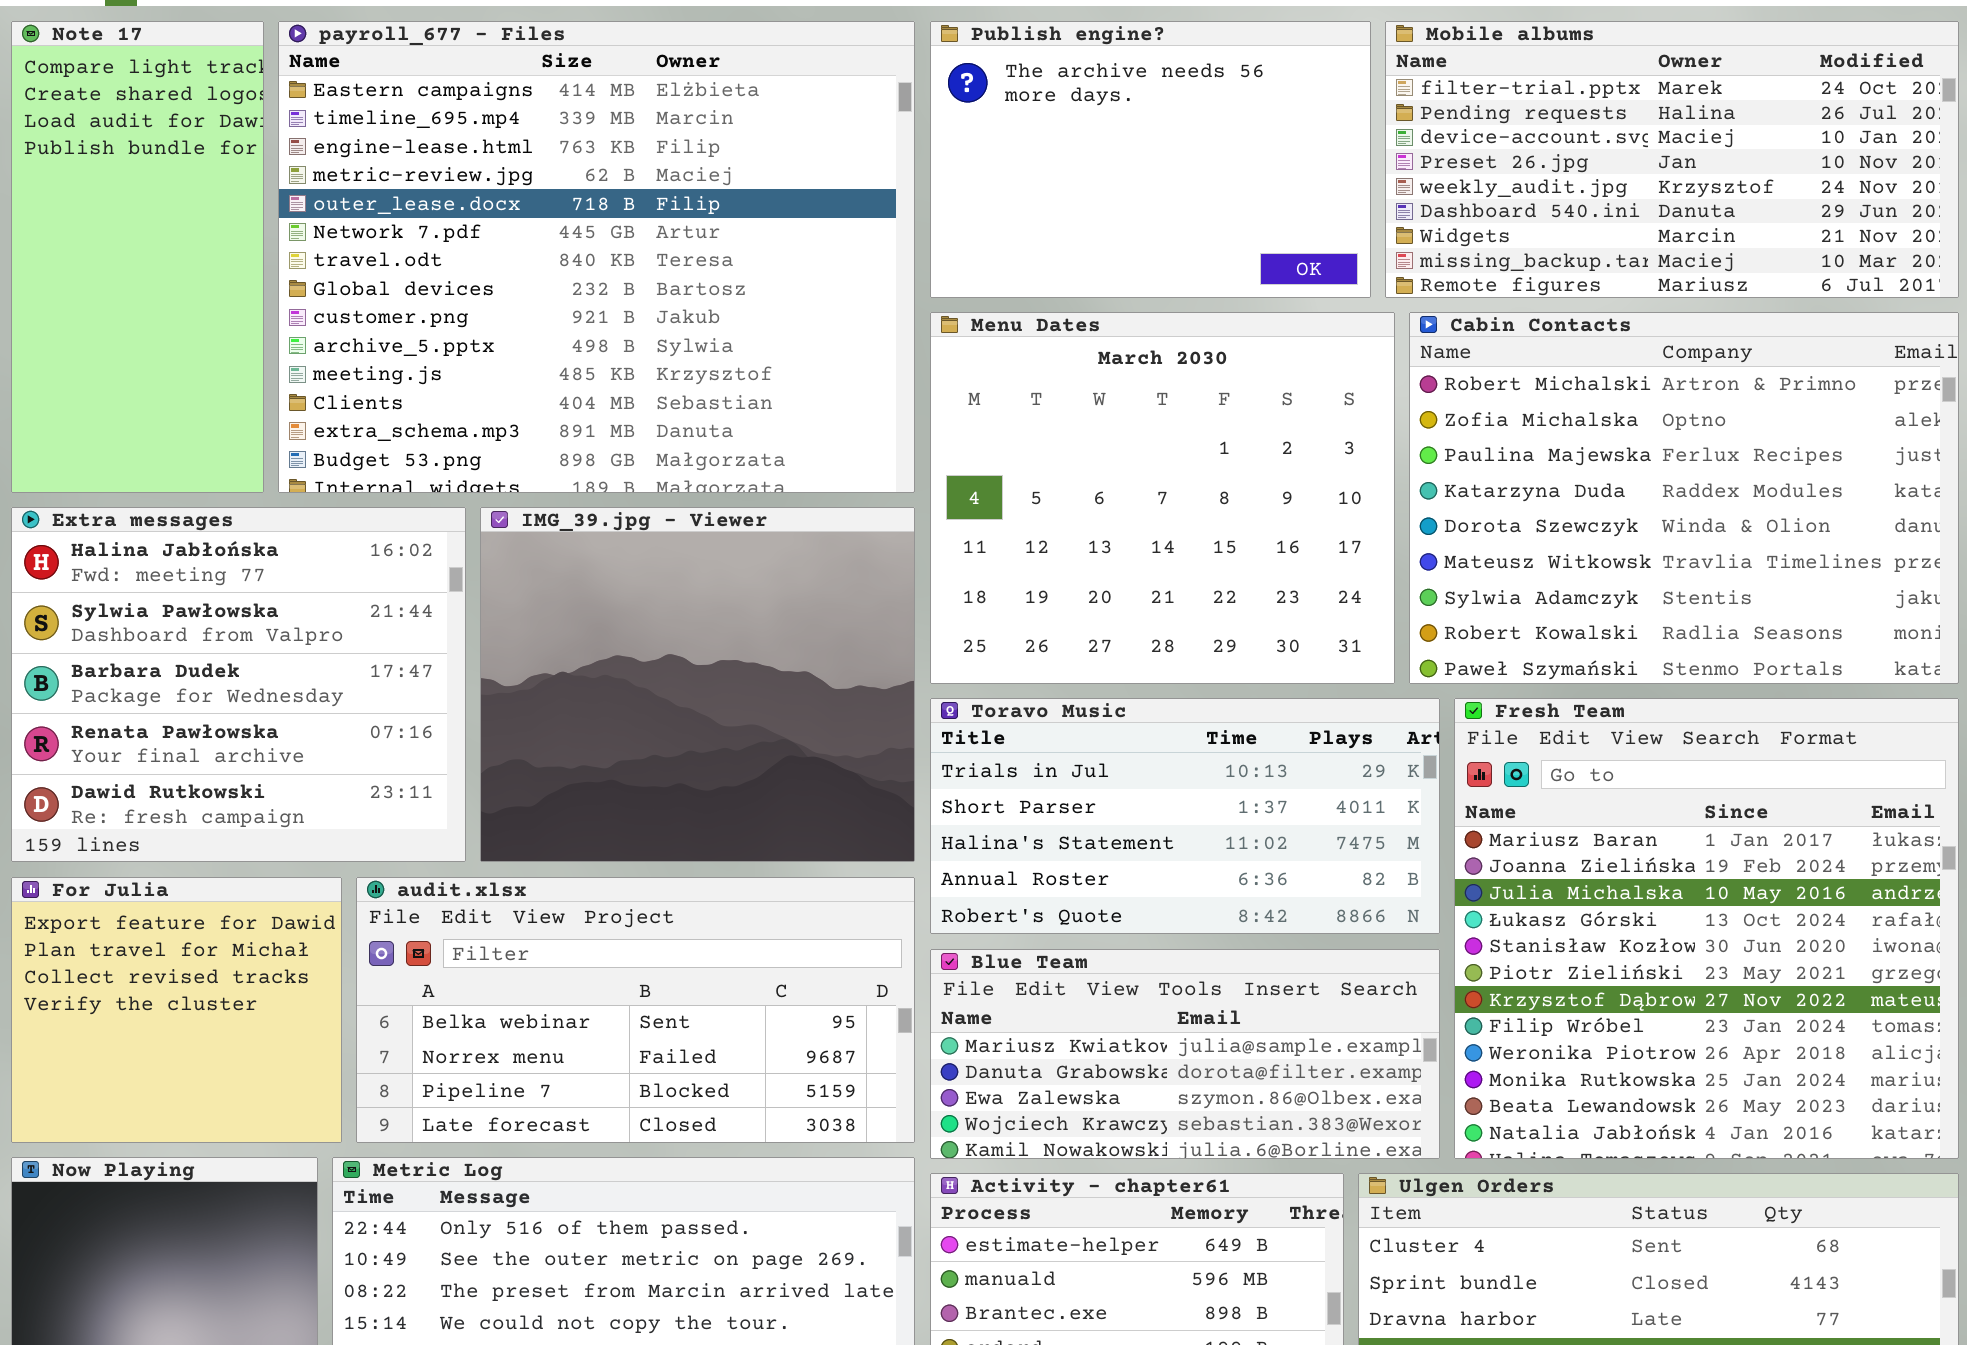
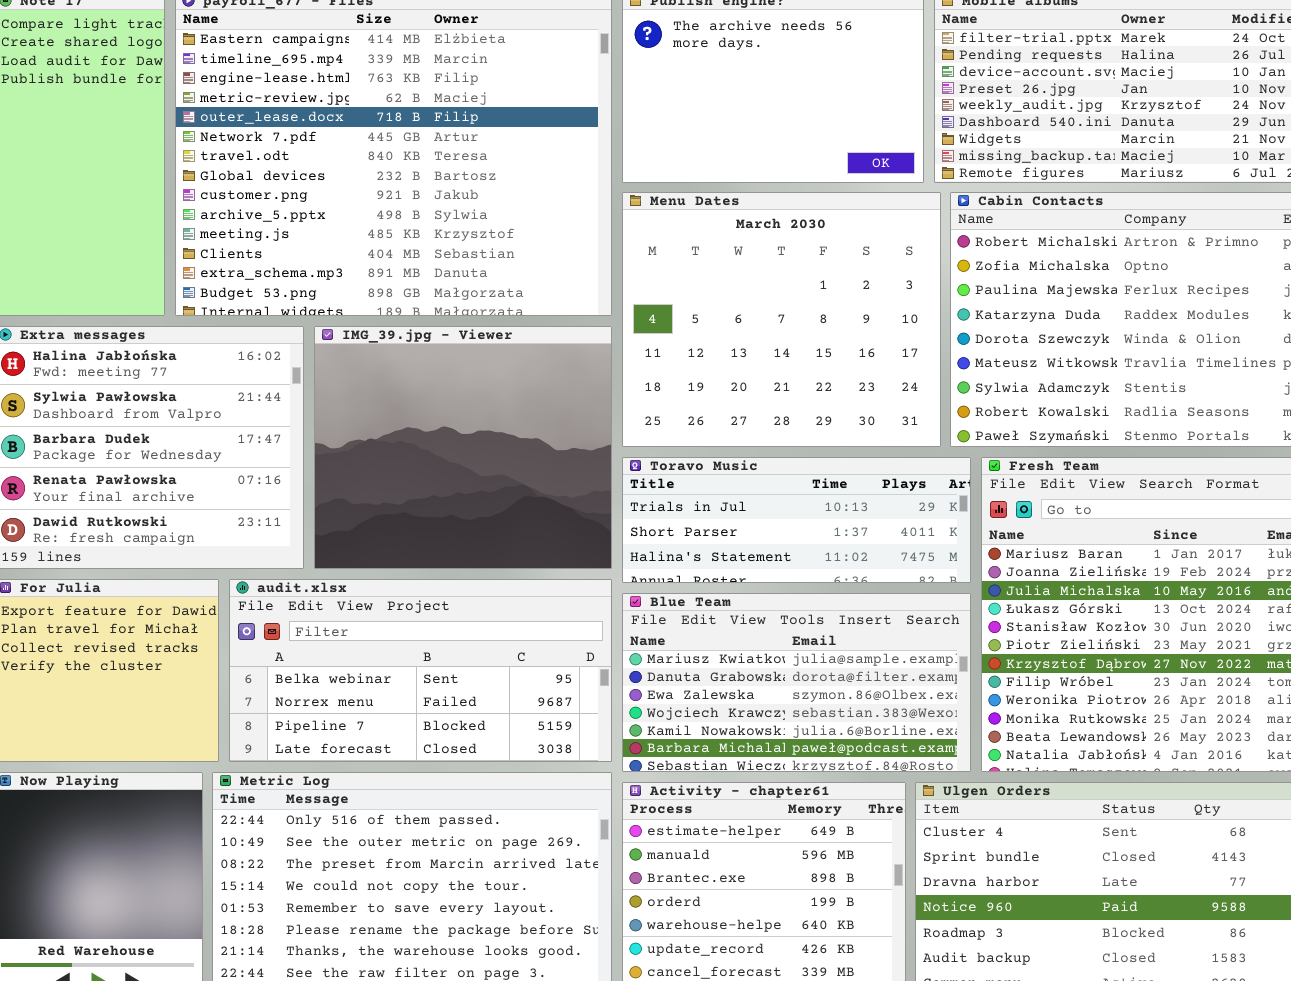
Toravo Music: [930,698,1440,934] -> [622,457,971,583], resized
Blue Team: [930,949,1440,1159] -> [622,593,971,772], resized

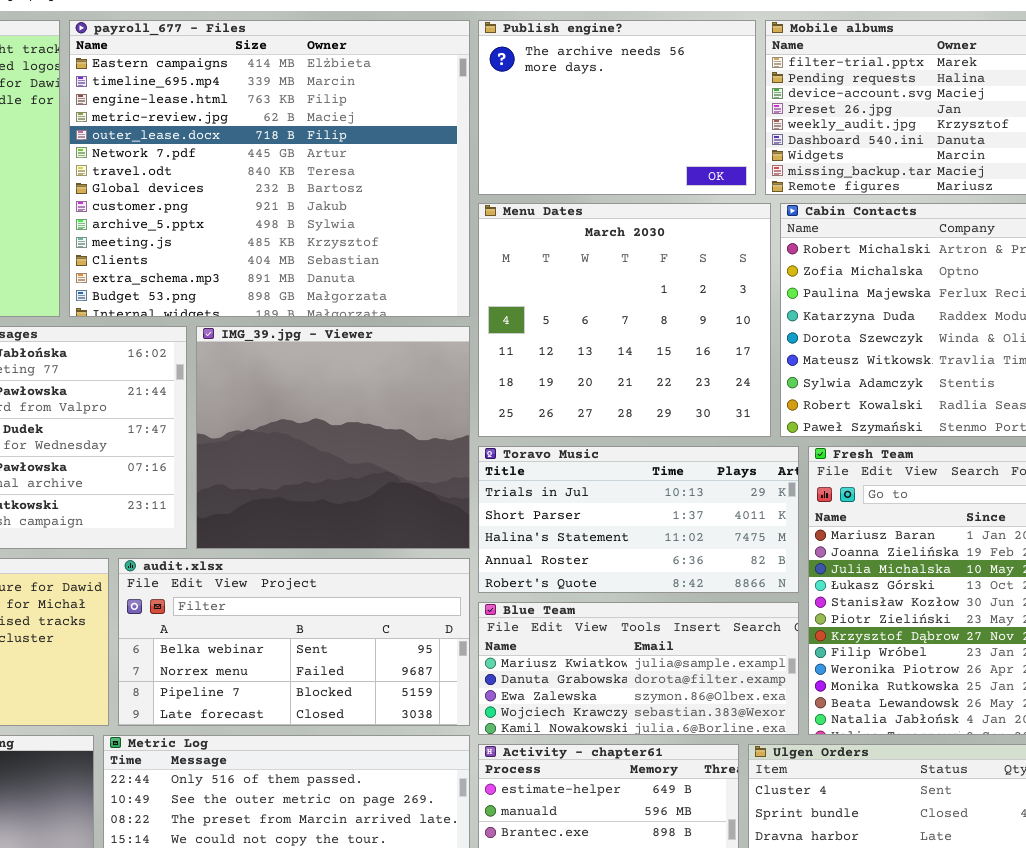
Toravo Music: [622,457,971,583] -> [478,446,799,593], resized
Blue Team: [622,593,971,772] -> [478,602,799,735], resized

